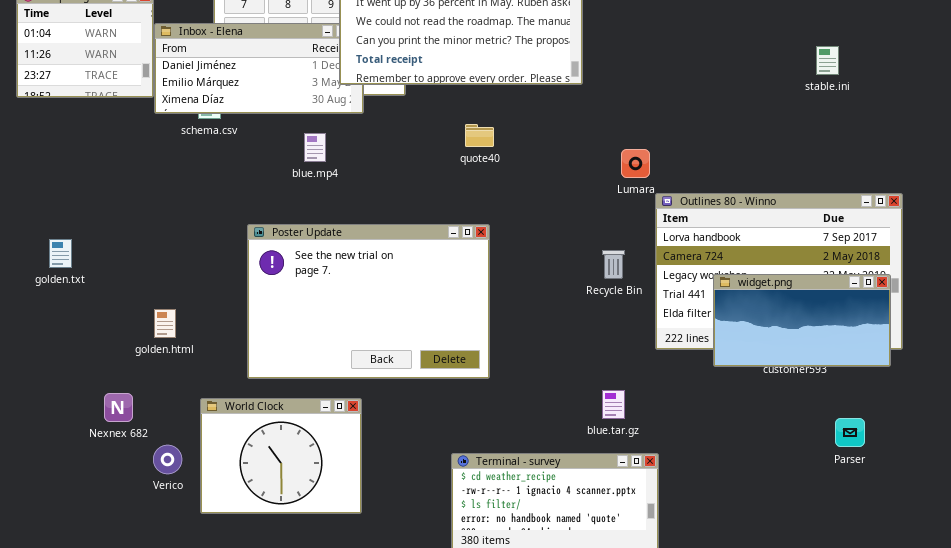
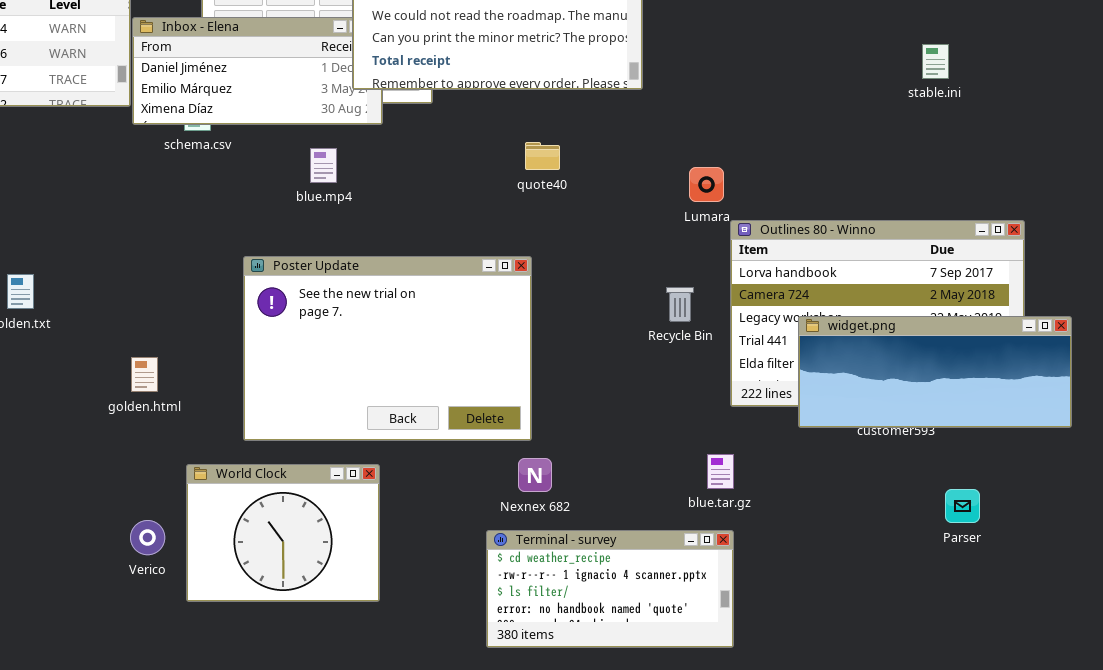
quote40: [465,124,494,147] -> [525,142,560,170], moved
widget.png: [713,274,891,367] -> [798,316,1072,428], resized
blue.tar.gz: [602,390,625,419] -> [707,454,734,489], moved
Nexnex 682: [104,393,133,422] -> [518,458,552,492], moved

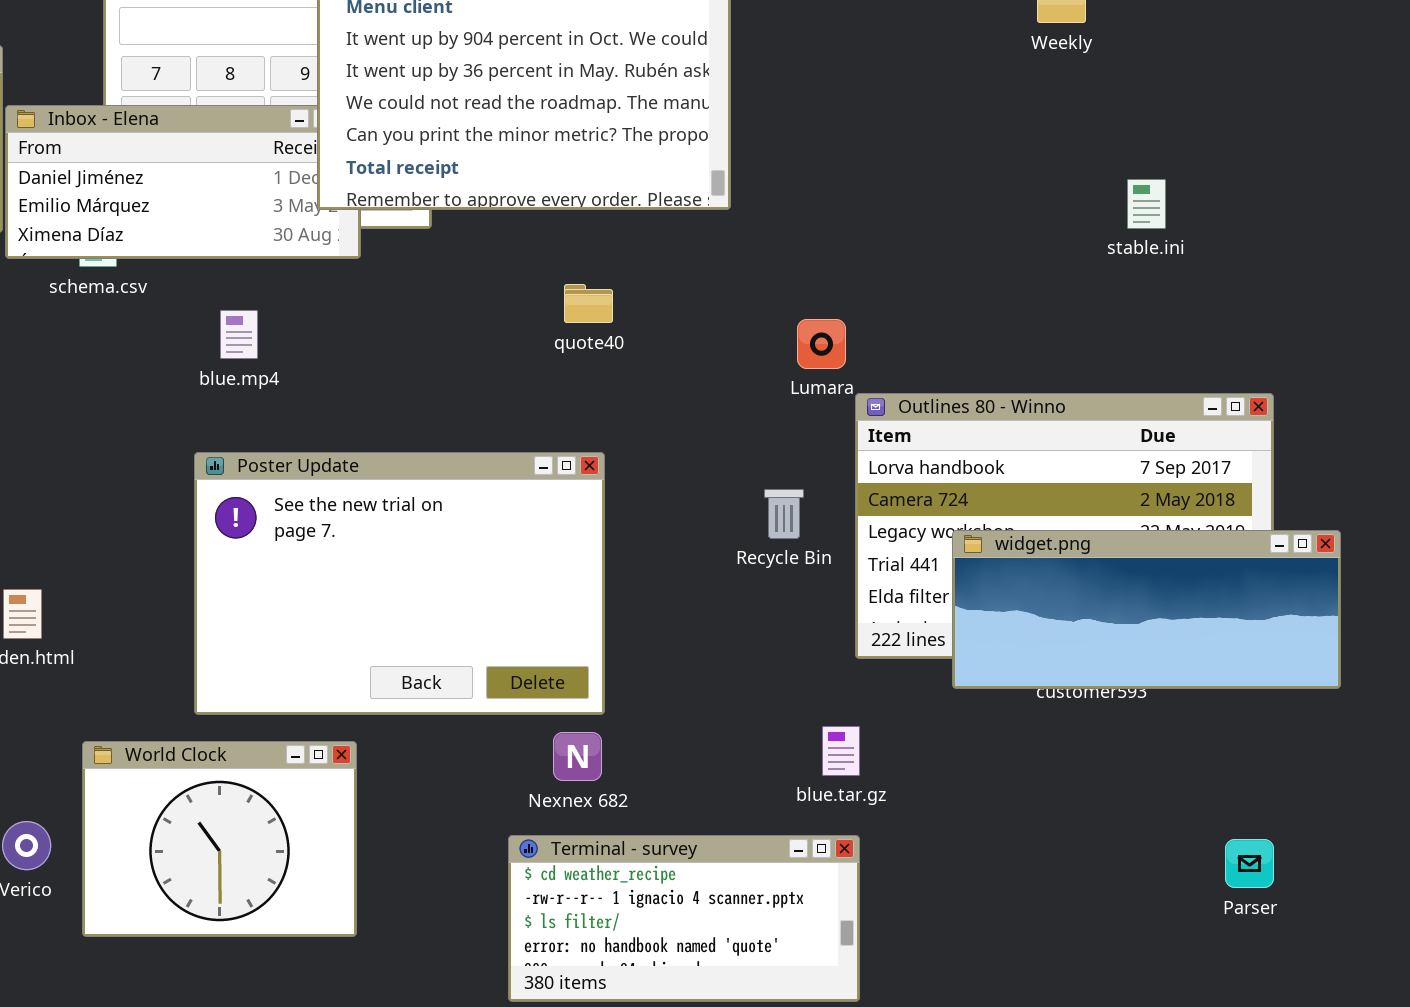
stable.ini: [922,44,949,79] -> [1127,179,1166,229], moved
blue.mp4: [310,148,337,183] -> [220,310,258,359], moved
Poster Update: [243,256,532,441] -> [194,452,605,715], moved
Parser: [945,489,980,523] -> [1225,839,1274,888], moved

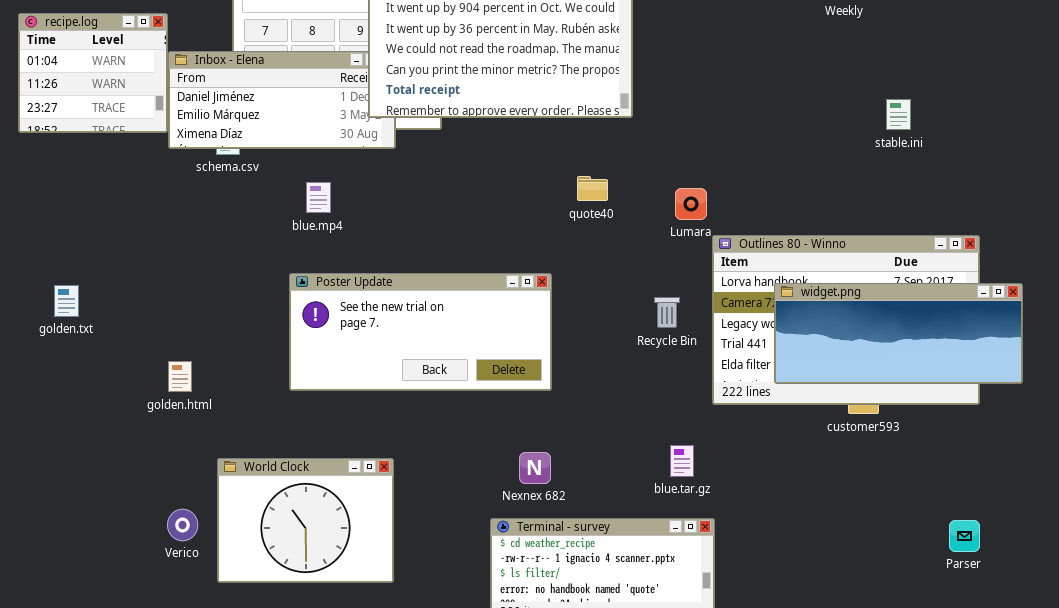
quote40: [564,284,613,323] -> [577,176,608,201], moved
Poster Update: [194,452,605,715] -> [289,273,552,391], resized
widget.png: [952,530,1341,689] -> [774,283,1023,384], moved
blue.tar.gz: [822,726,860,776] -> [670,445,694,477], moved

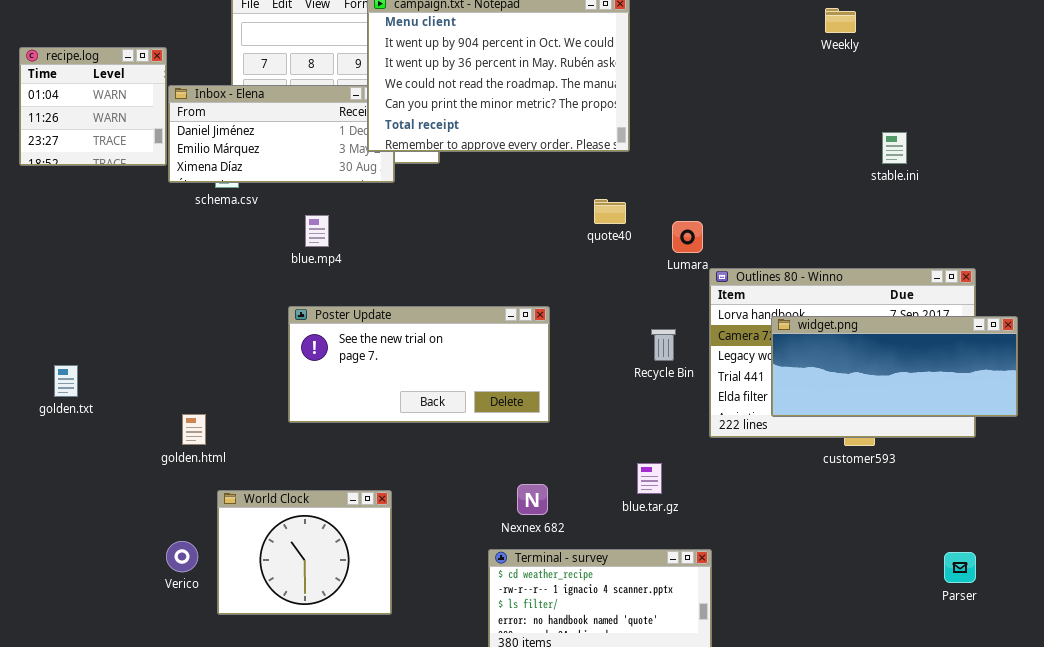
quote40: [577,176,608,201] -> [594,199,626,224], moved
golden.txt: [54,285,79,317] -> [54,365,78,397], moved
golden.html: [168,361,192,392] -> [182,414,206,445], moved
blue.tar.gz: [670,445,694,477] -> [637,463,662,494], moved

